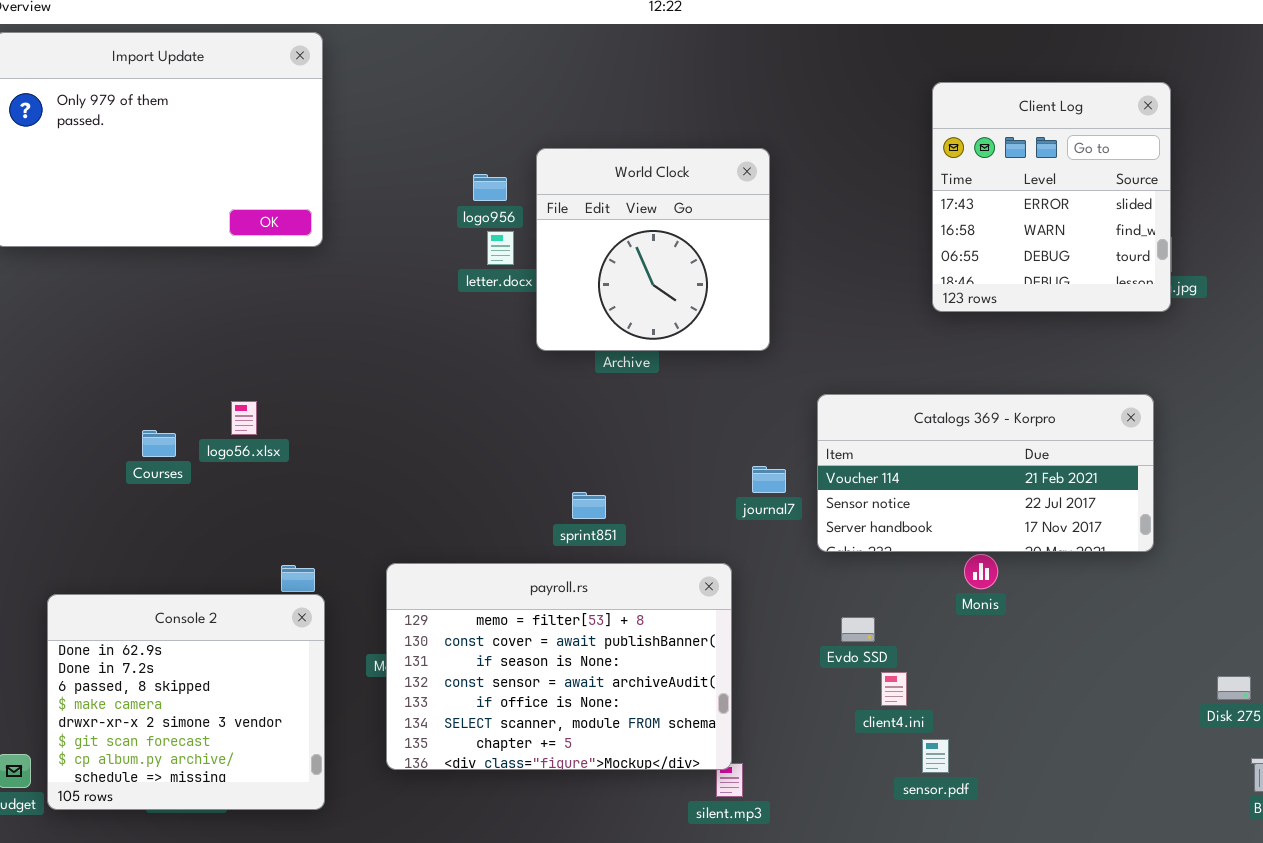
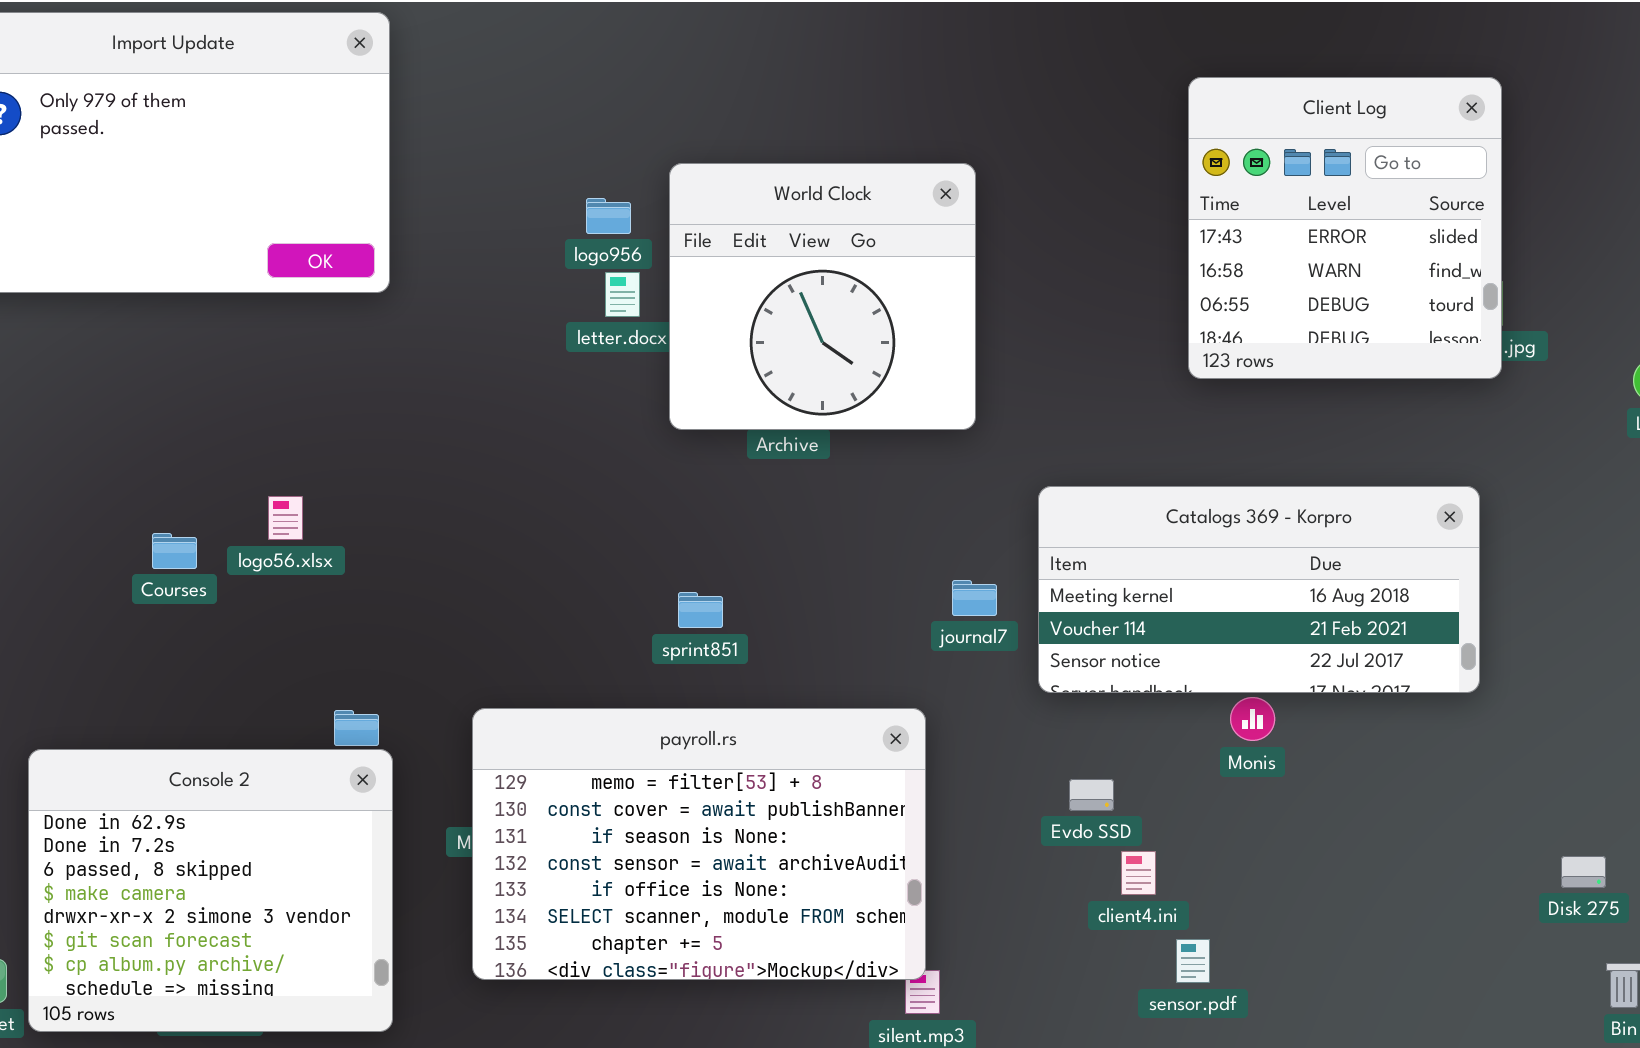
Catalogs 369 - Korpro: [817,394,1154,552] -> [1038,486,1480,693], scrolled up 1 row
sprint851: [572,492,606,519] -> [678,592,723,628], moved

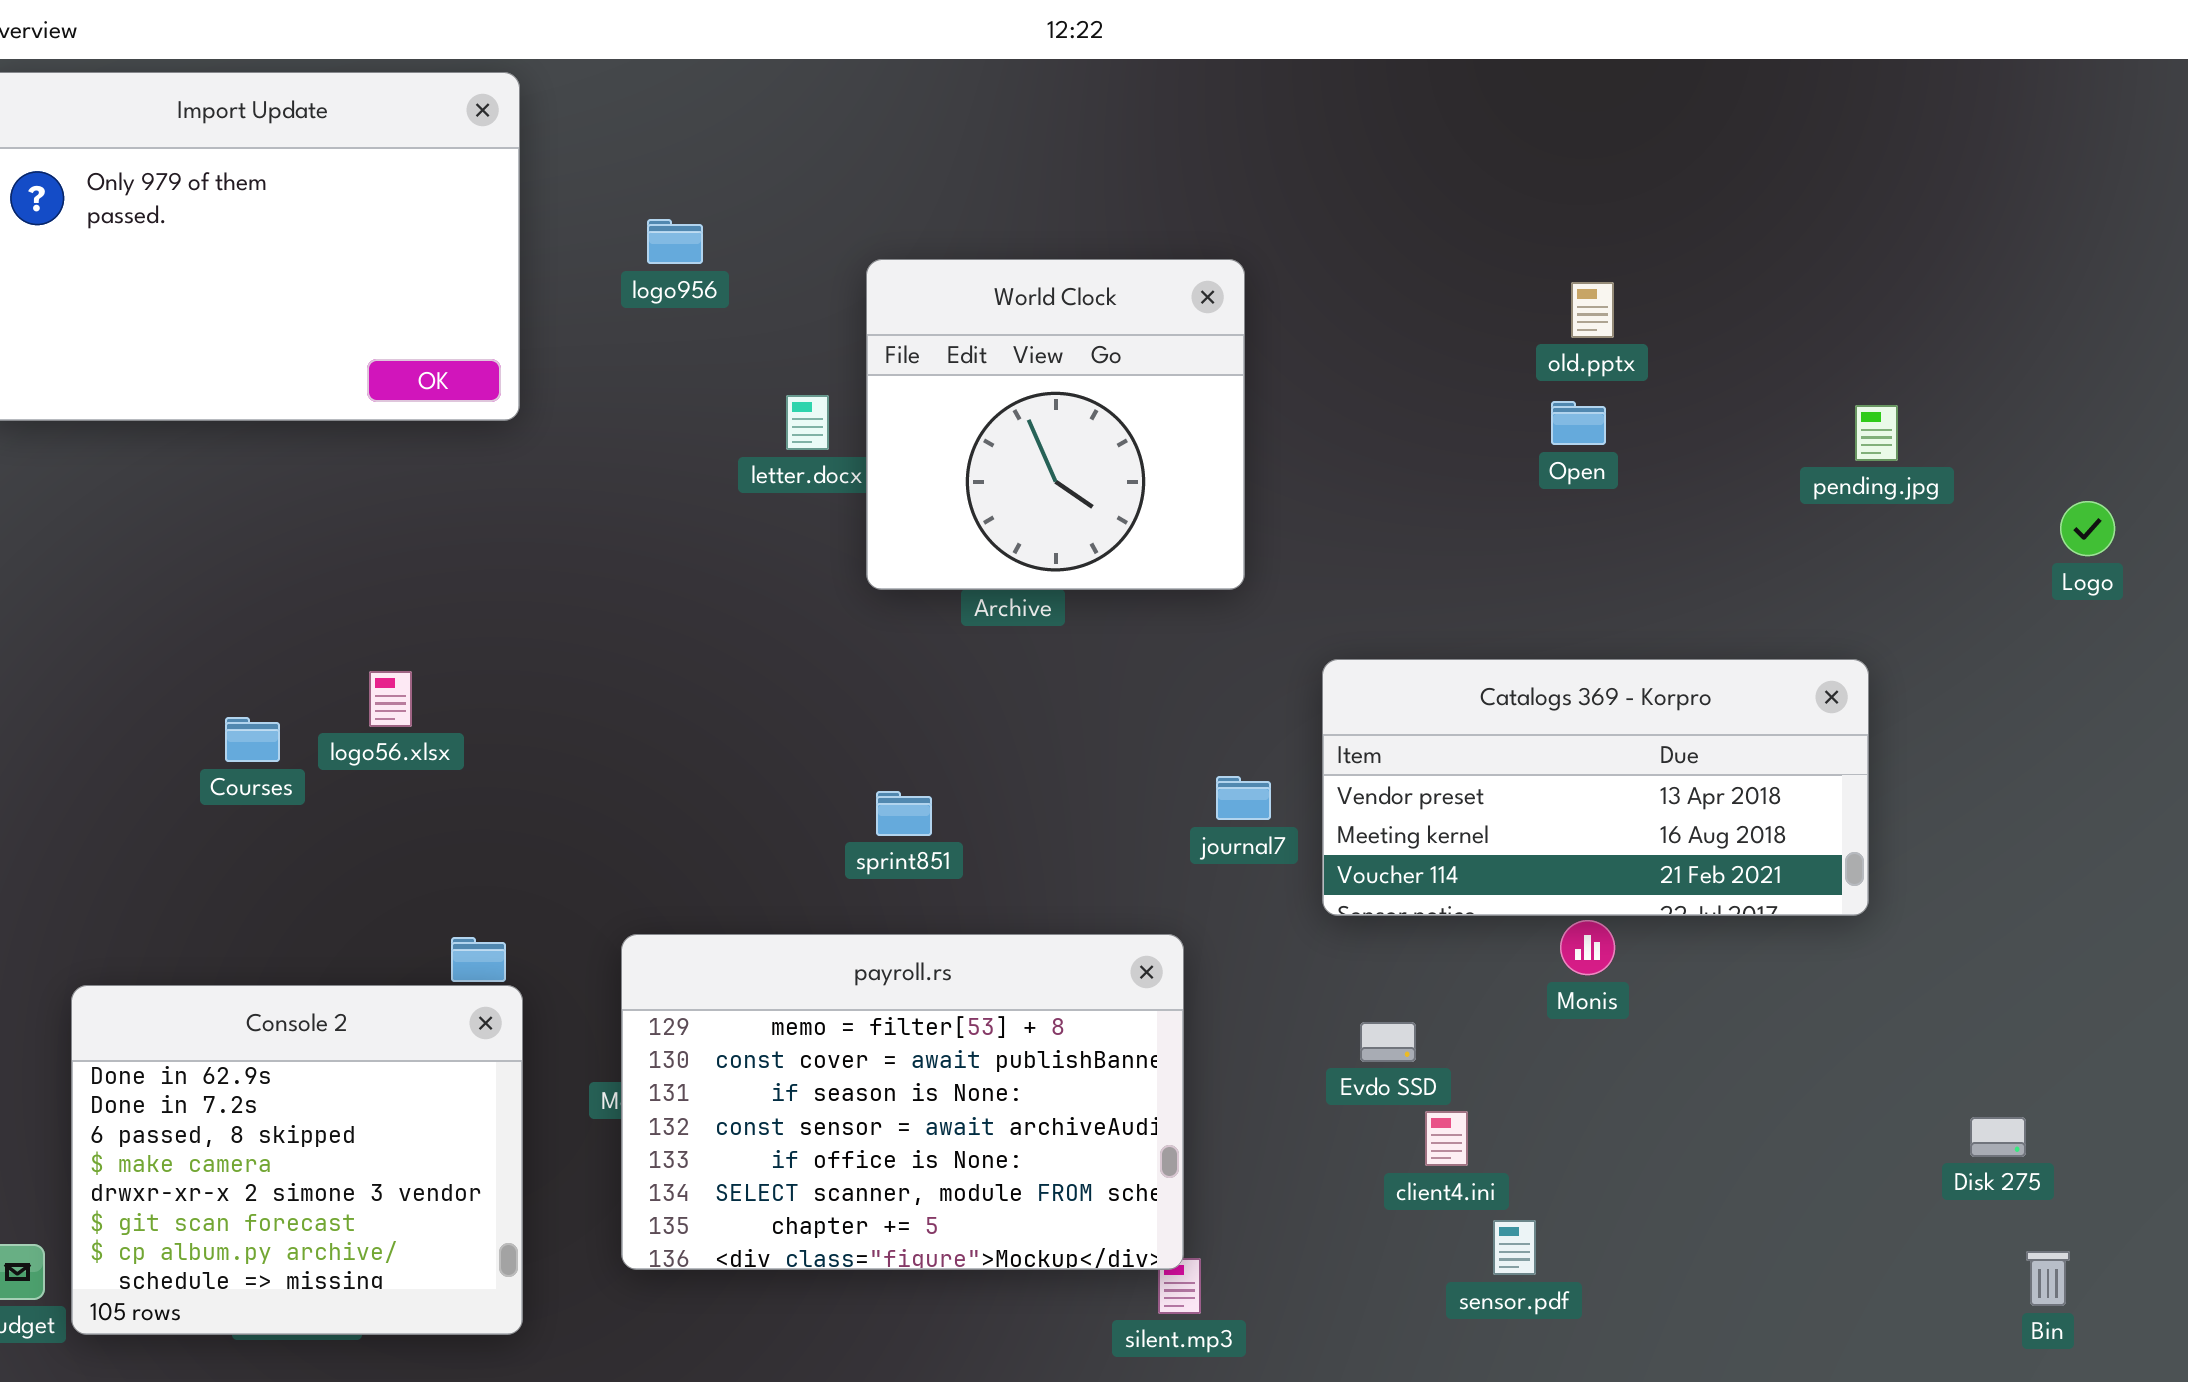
Client Log: [1188,77,1502,379] -> none, closed
logo956: [586,198,631,234] -> [647,219,703,264], moved
Catalogs 369 - Korpro: [1038,486,1480,693] -> [1322,659,1869,916], scrolled up 1 row

